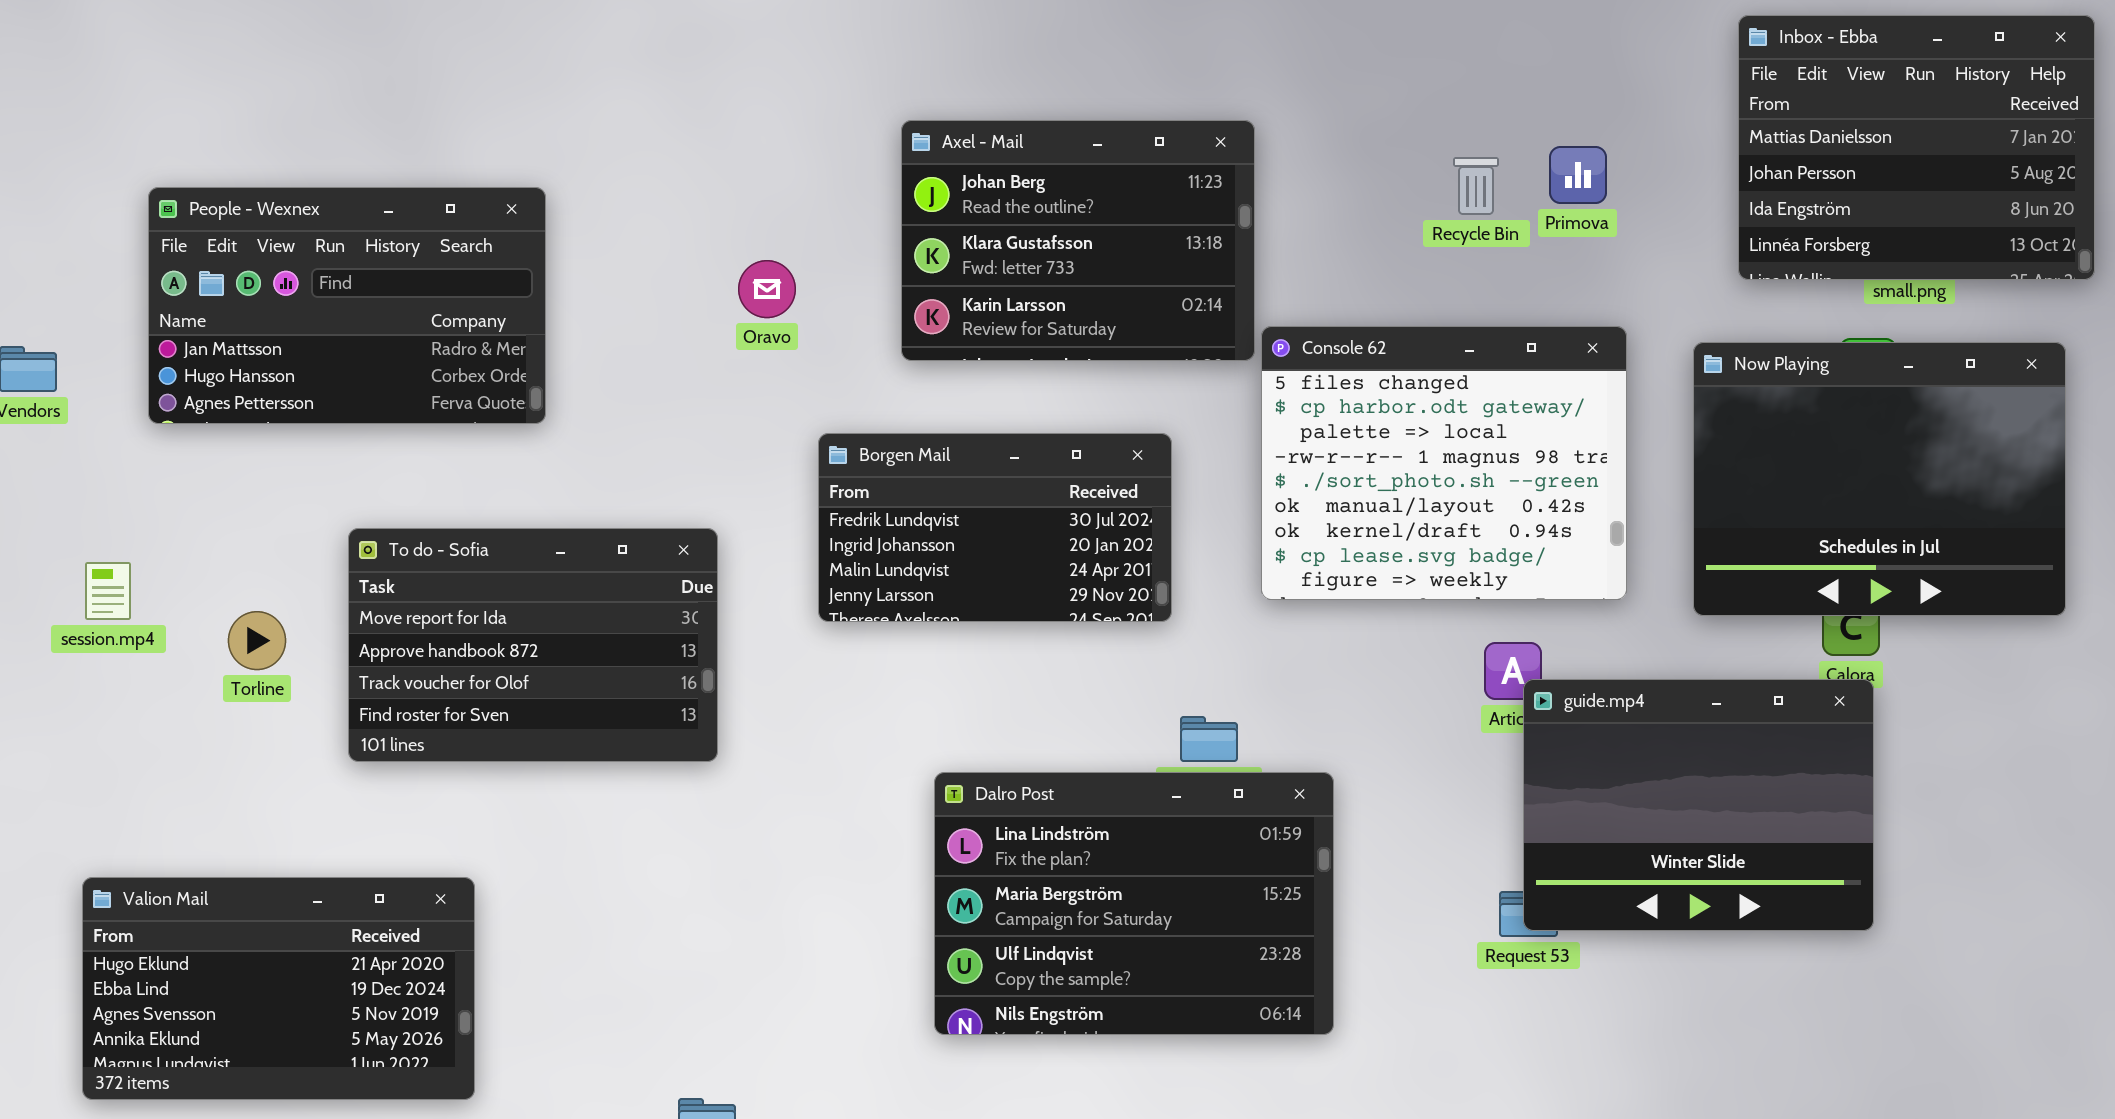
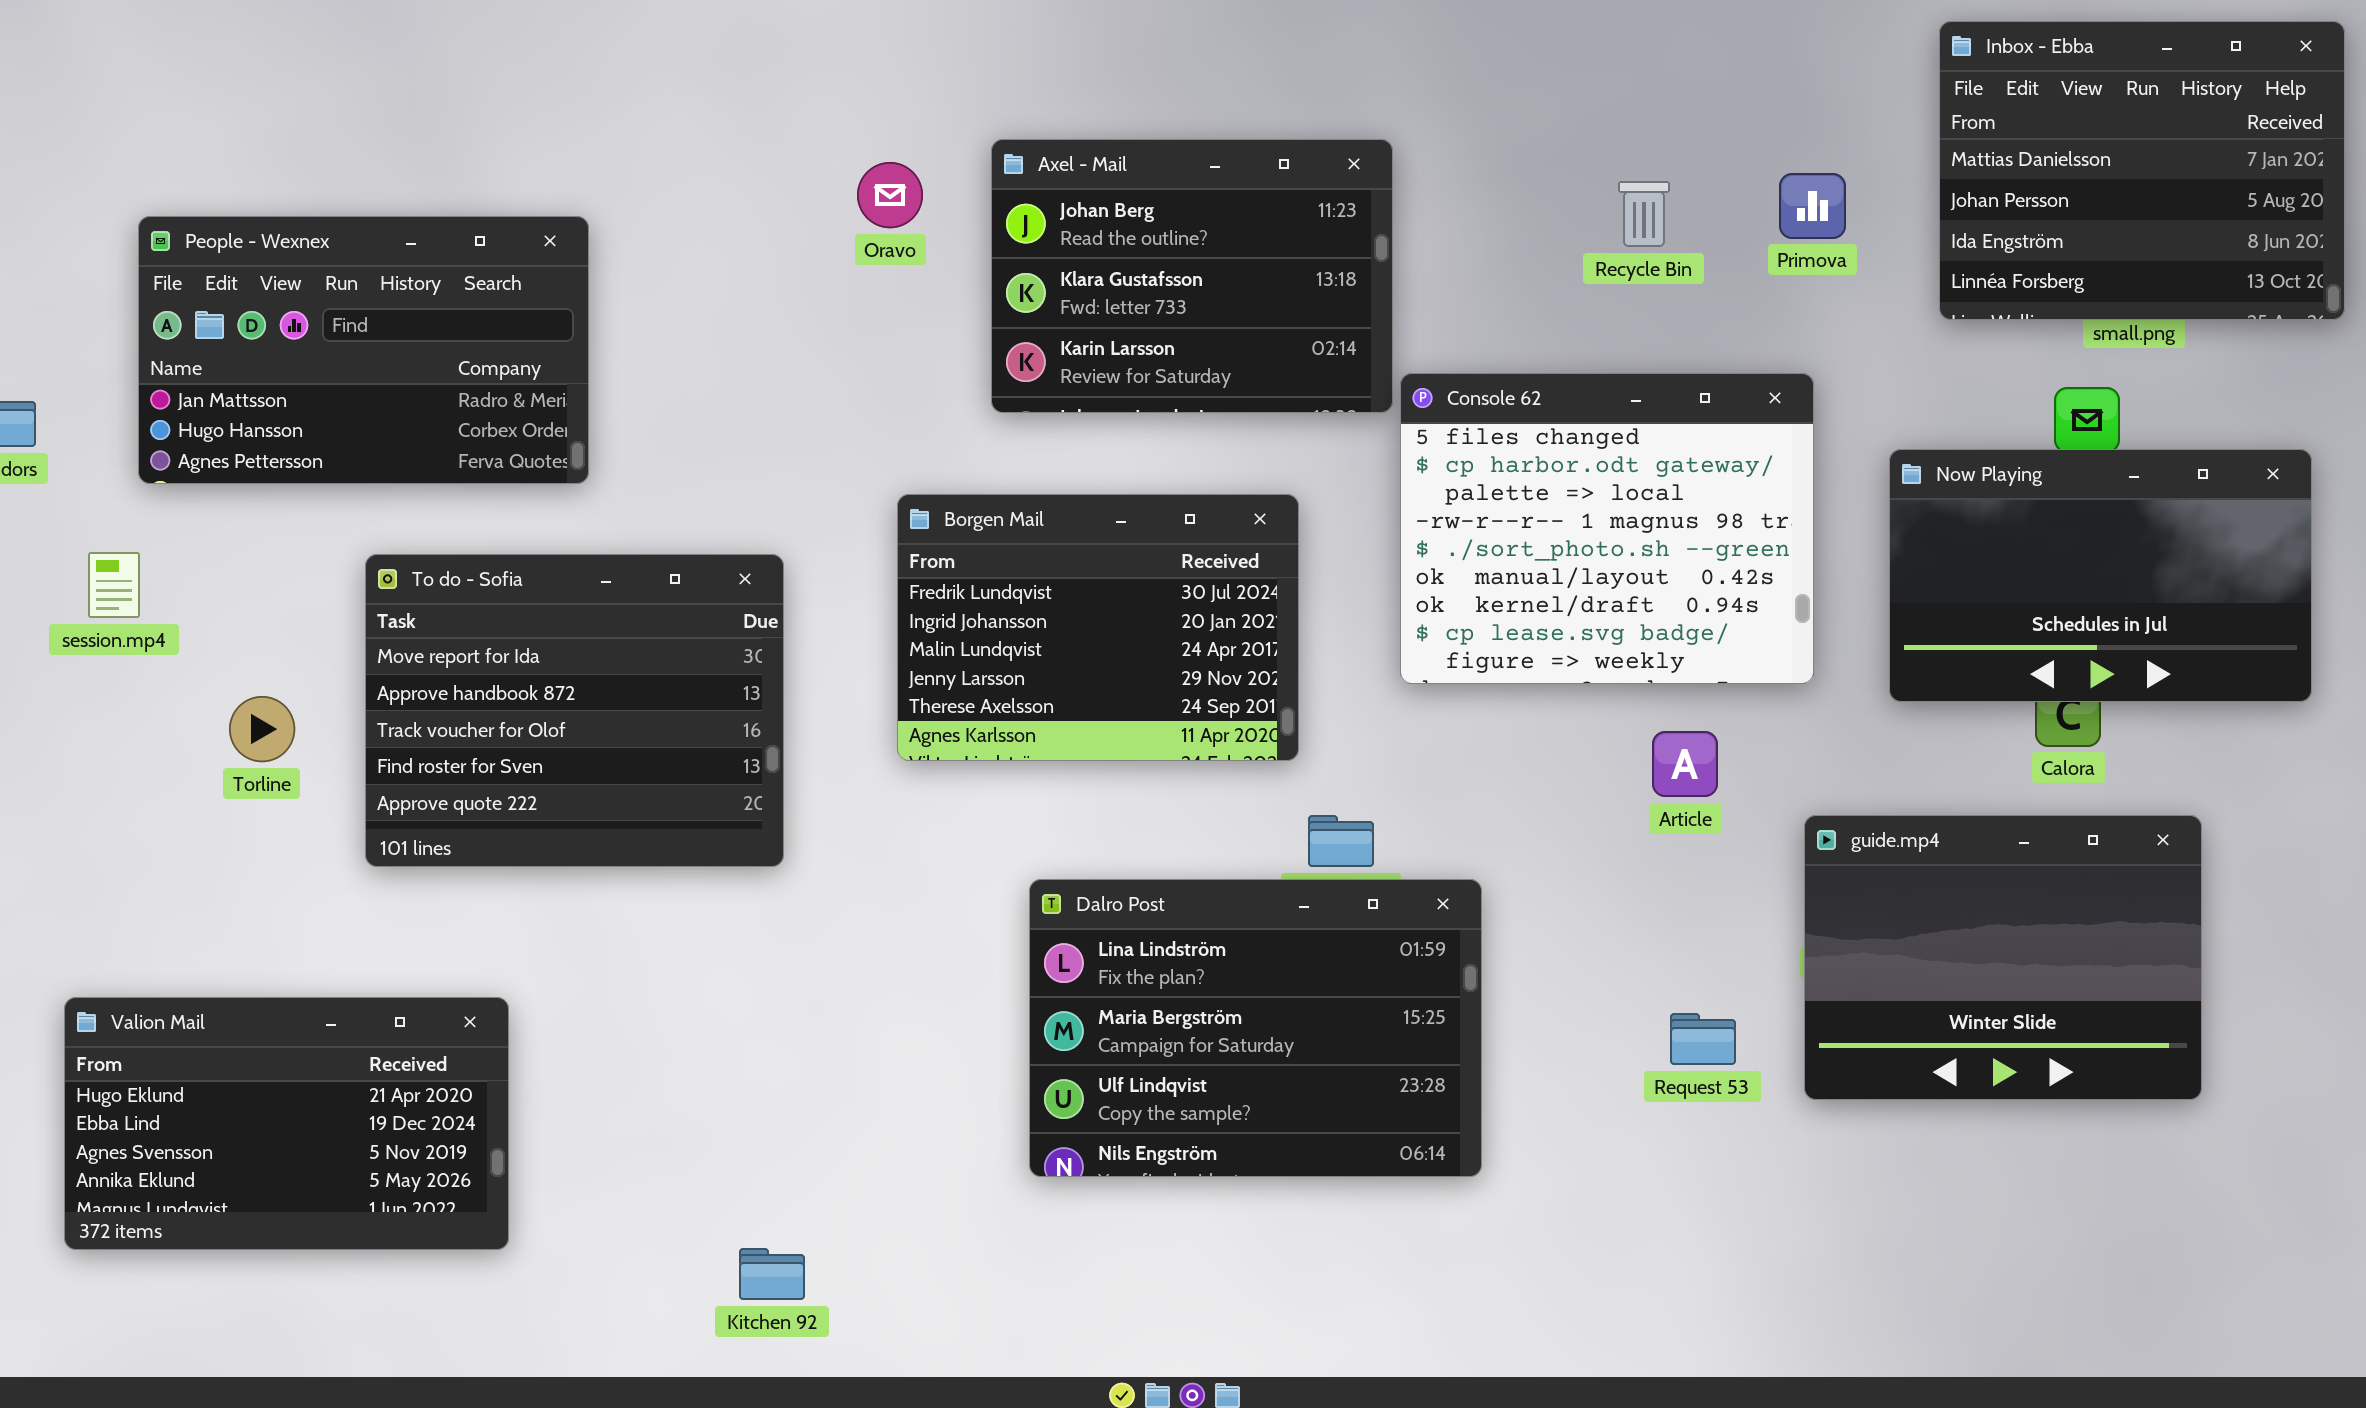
Primova: [1549,146,1607,204] -> [1779,173,1846,239], moved
Oravo: [738,260,796,318] -> [857,162,923,228], moved
Now Playing: [1693,342,2066,616] -> [1889,449,2312,702], resized
Borgen Mail: [818,433,1172,622] -> [897,494,1299,761], resized
To do - Sofia: [348,528,718,762] -> [365,554,784,867], resized
session.mp4: [85,562,131,620] -> [88,552,140,618], moved
guide.mp4: [1523,679,1874,931] -> [1804,815,2202,1100], moved

